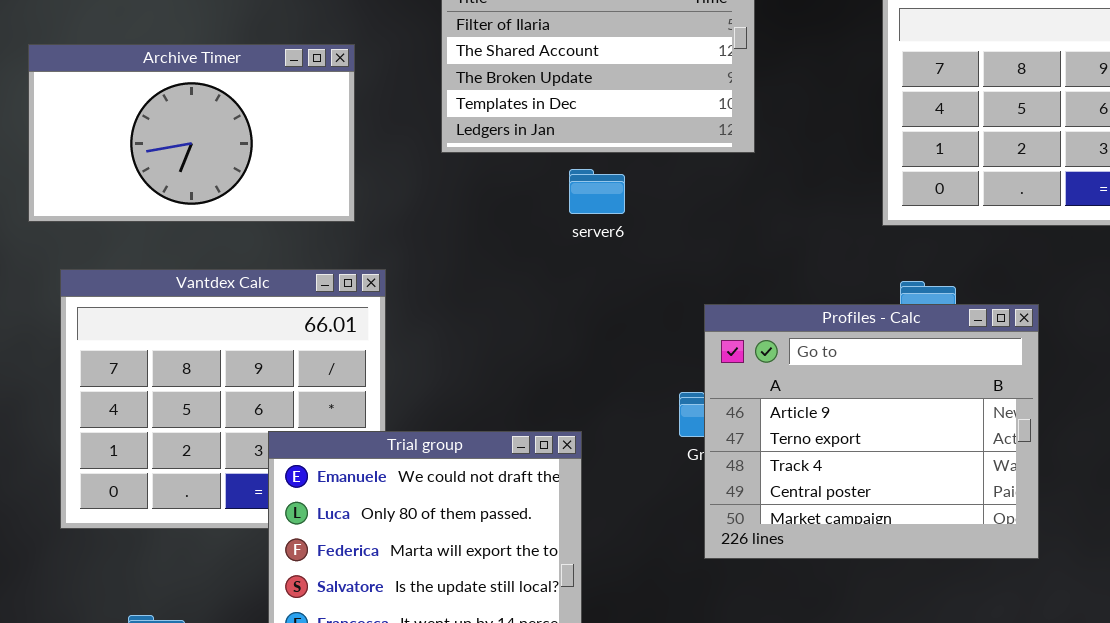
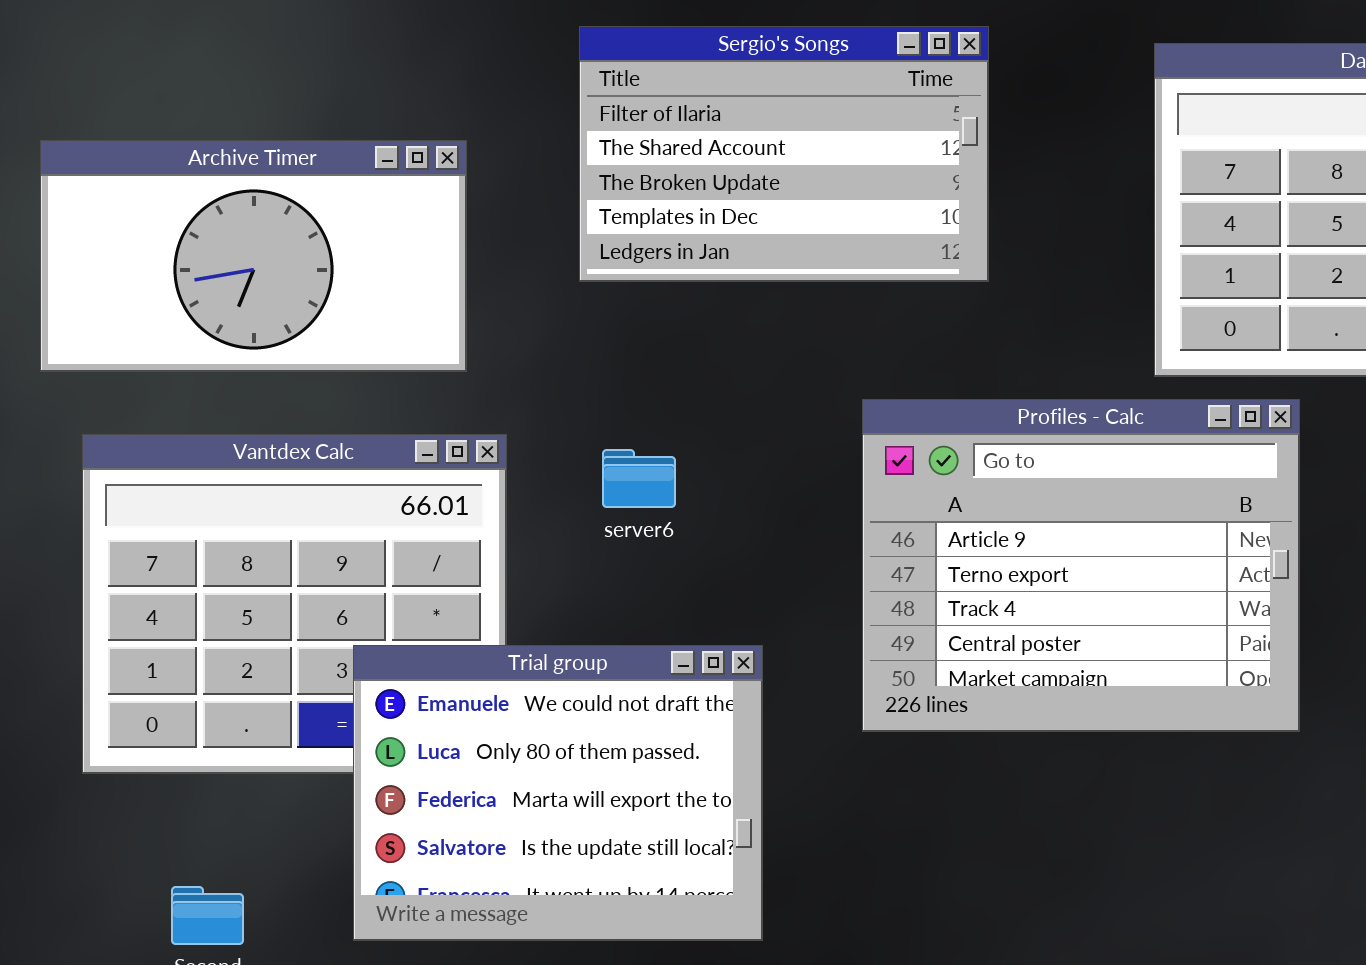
server6: [569,169,625,214] -> [602,449,676,508], moved
Profiles - Calc: [704,304,1039,559] -> [862,399,1300,732], moved

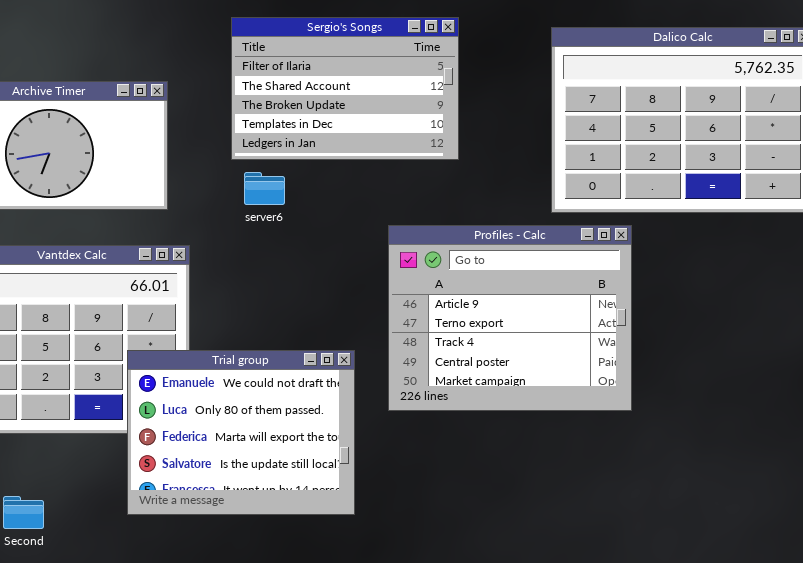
server6: [602,449,676,508] -> [244,172,285,205], moved
Trial group: [353,645,763,941] -> [127,350,355,515], moved

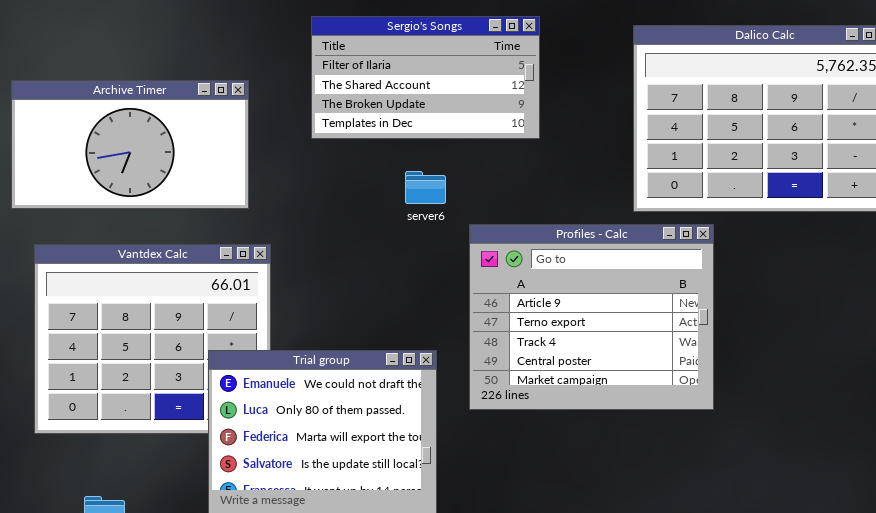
Sergio's Songs: [231,17,459,160] -> [311,16,540,139], resized
server6: [244,172,285,205] -> [405,171,446,204], moved

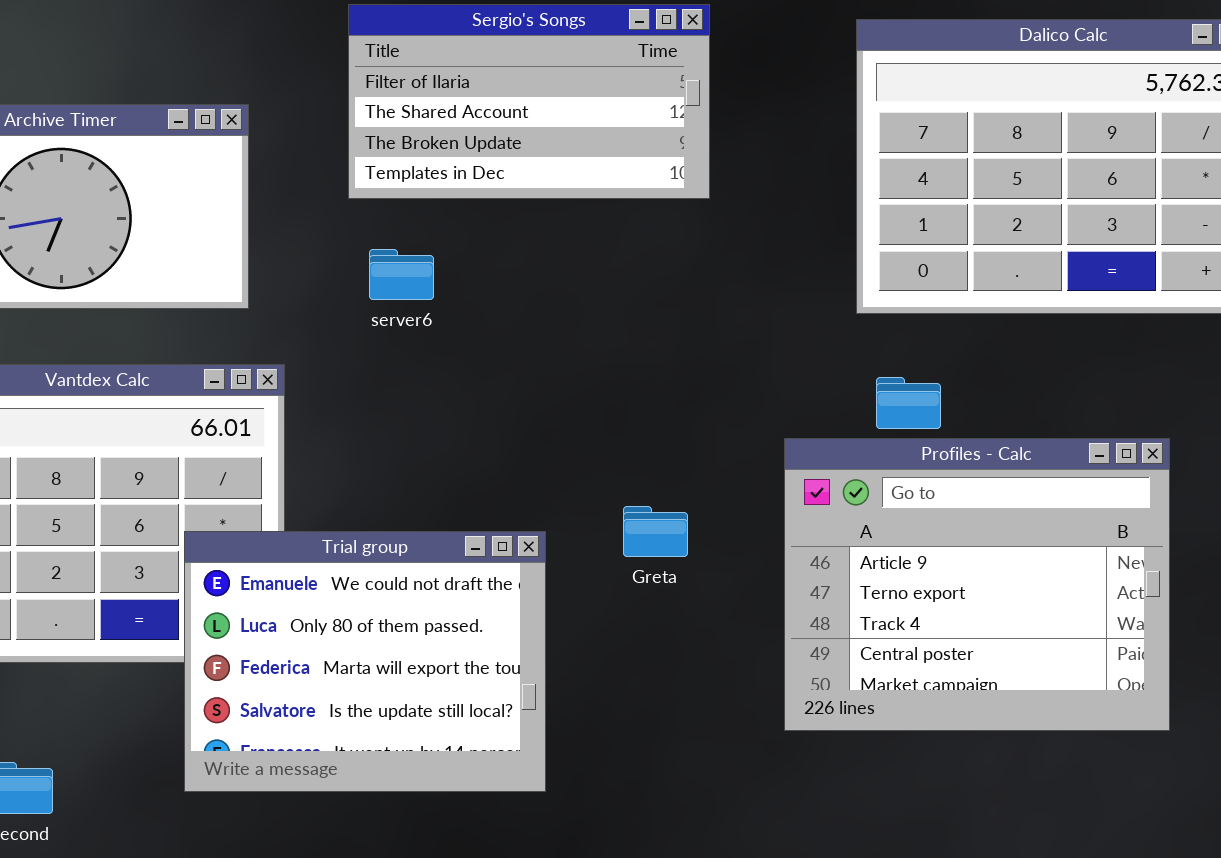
server6: [405,171,446,204] -> [369,249,434,300], moved
Profiles - Calc: [469,224,714,410] -> [784,438,1170,731], moved

